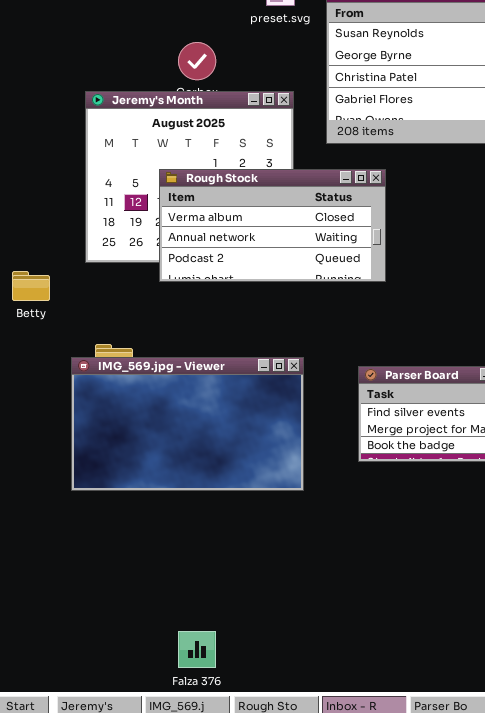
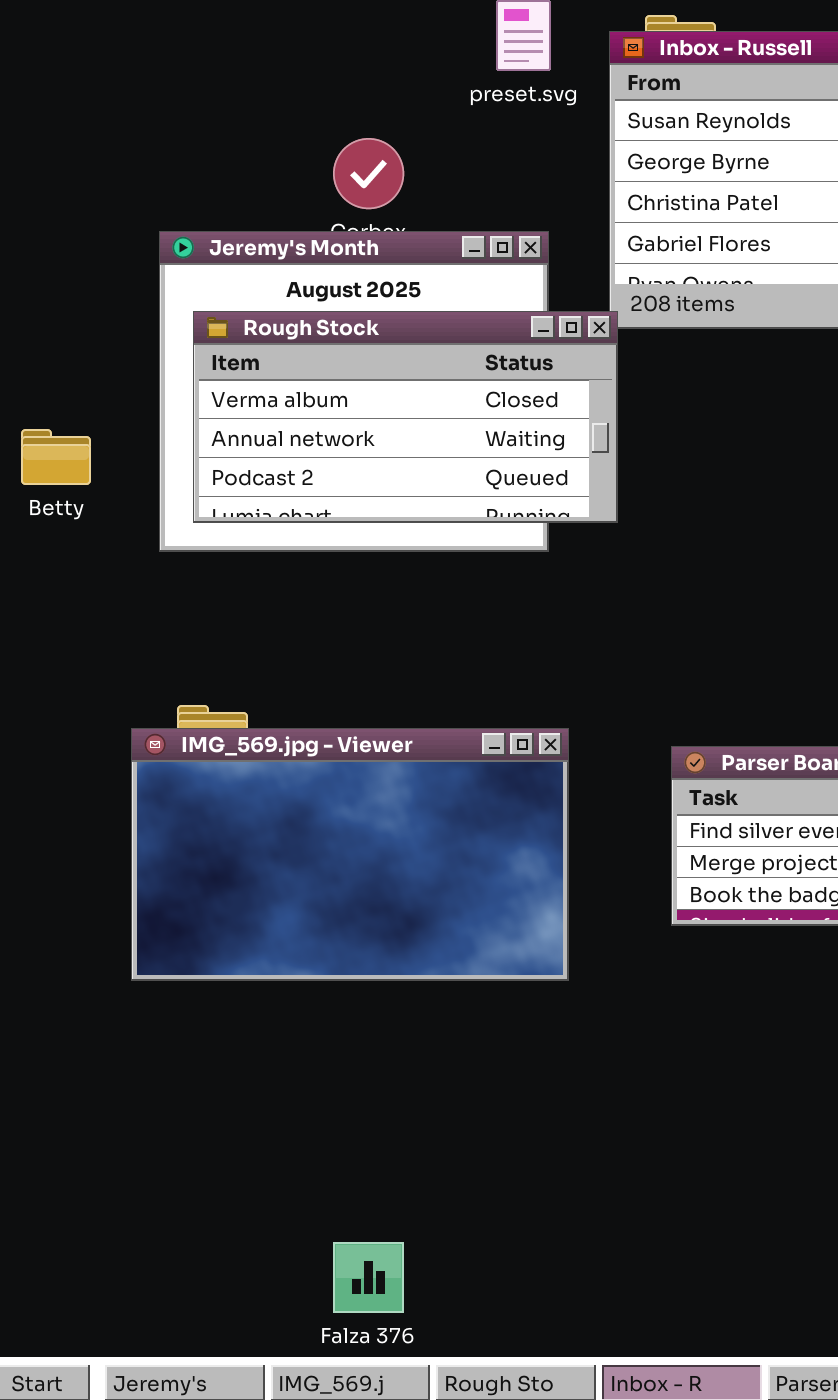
Rough Stock: [159,169,386,282] -> [193,311,618,523], moved
Betty: [12,271,50,301] -> [21,429,91,485], moved

